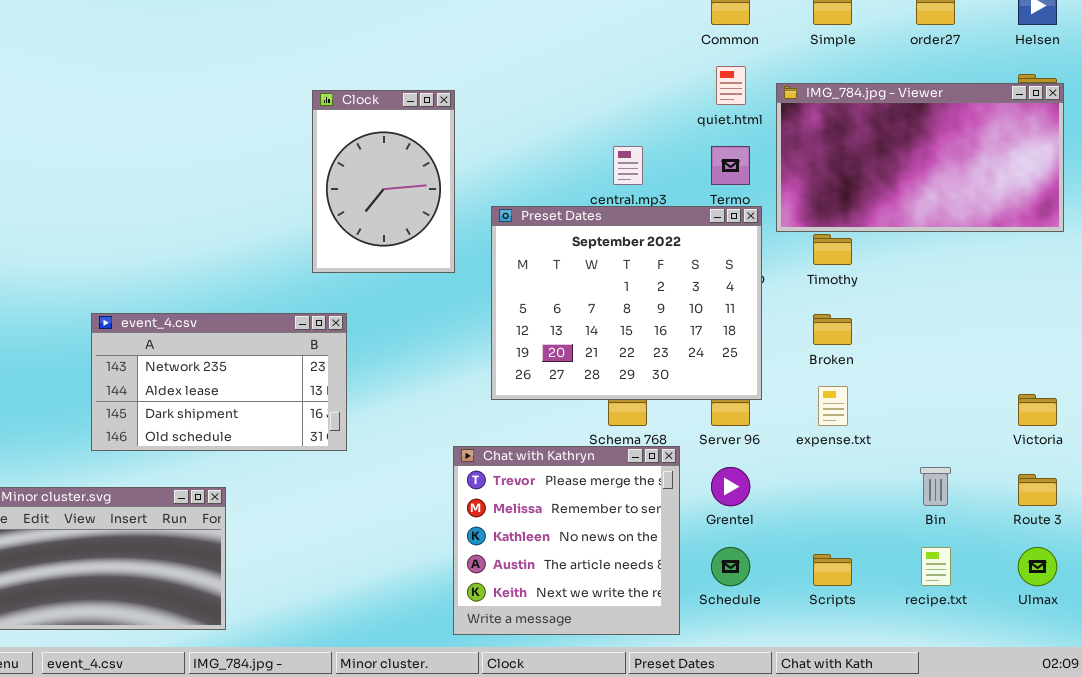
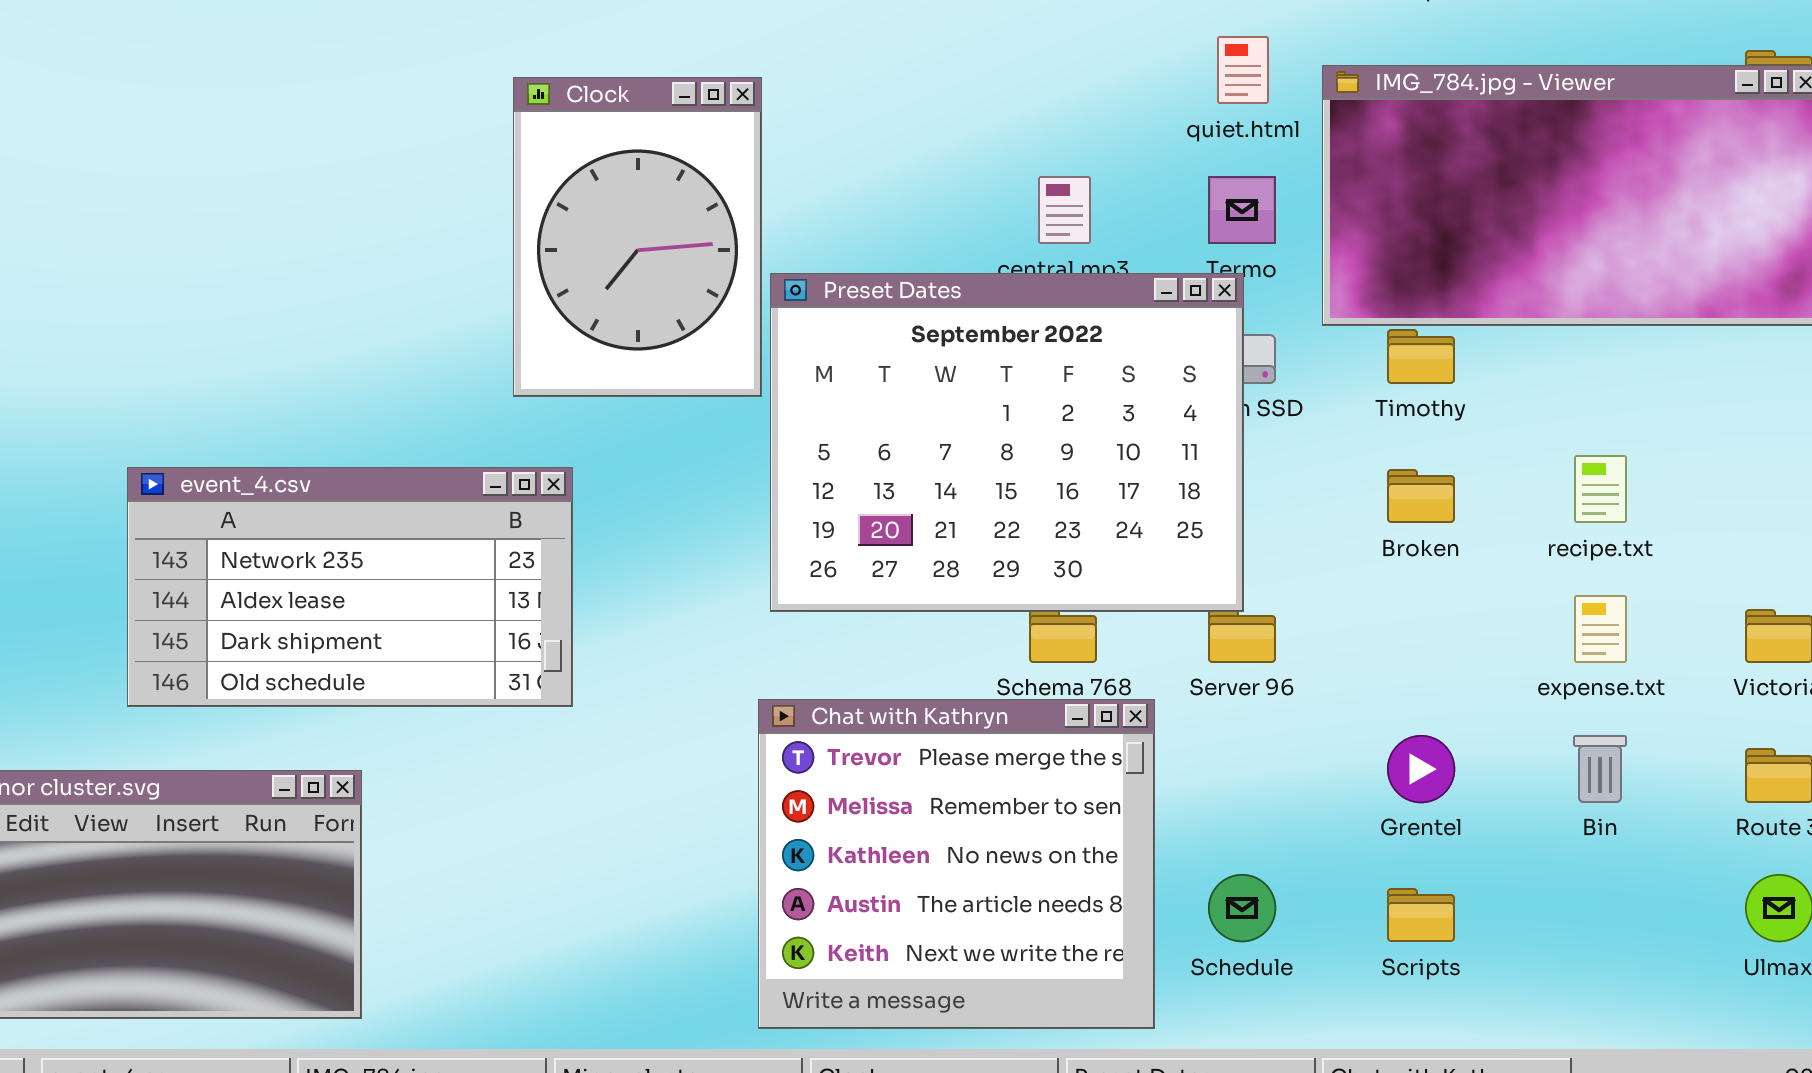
Preset Dates: [491,206,762,400] -> [770,273,1244,612], moved
expense.txt: [818,386,848,426] -> [1574,595,1627,663], moved
Grentel: [711,467,750,506] -> [1387,735,1455,803], moved
recipe.txt: [921,547,951,586] -> [1574,455,1627,523], moved

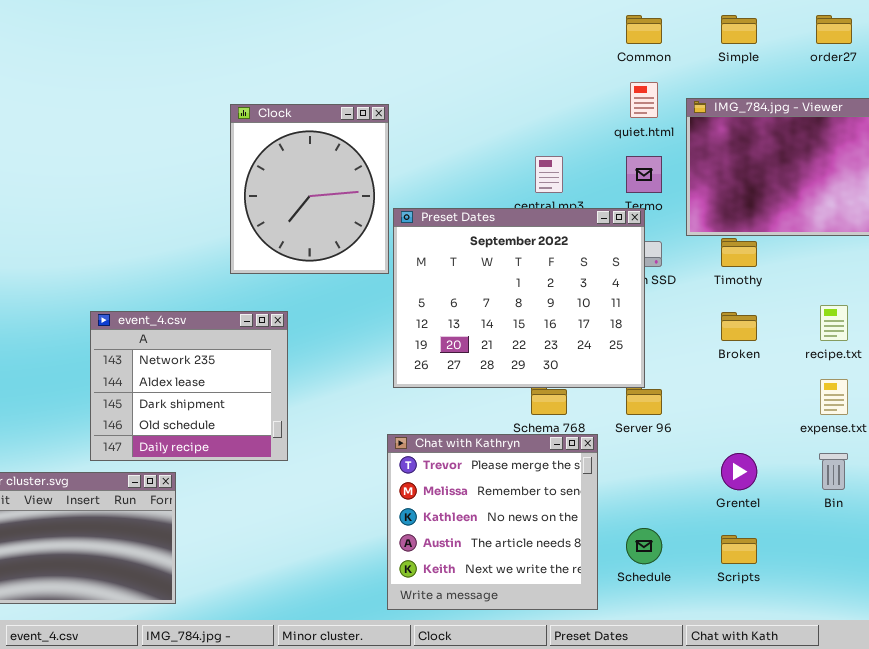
Clock: [513,77,762,397] -> [230,104,389,274], resized
event_4.csv: [127,467,573,707] -> [90,311,288,461], resized

